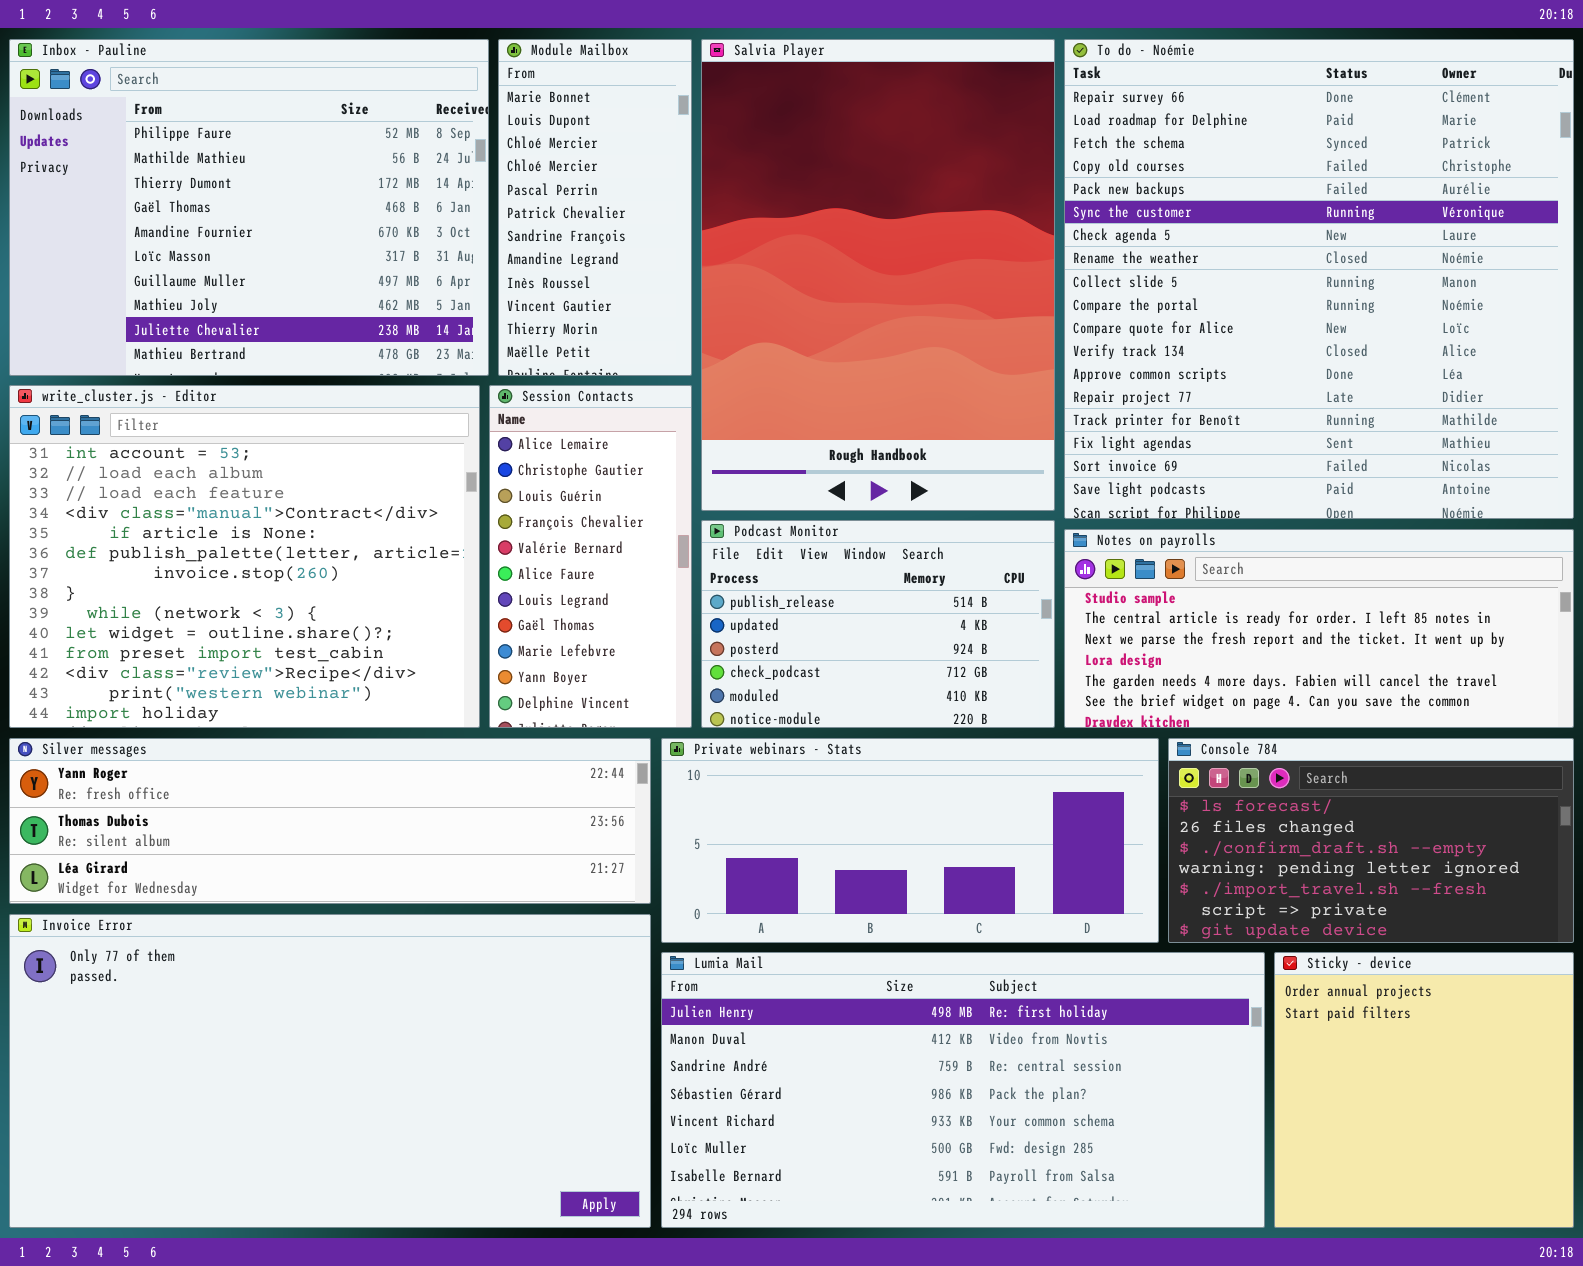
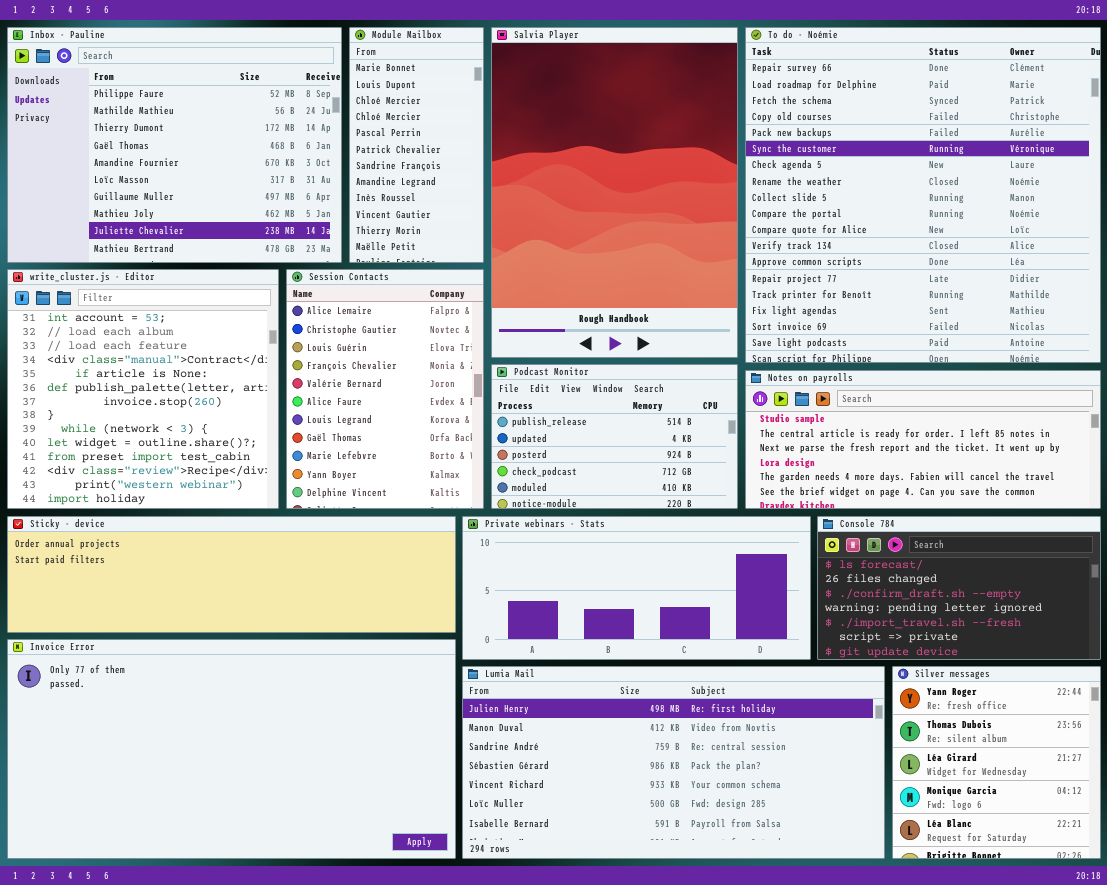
write_cluster.js - Editor: [9,385,480,728] -> [7,269,279,509], resized
Session Contacts: [489,385,692,728] -> [286,269,484,509], resized
Silver messages: [9,738,651,904] -> [892,666,1101,859], moved, resized
Sticky - device: [1274,952,1574,1228] -> [7,516,456,633], moved, resized

